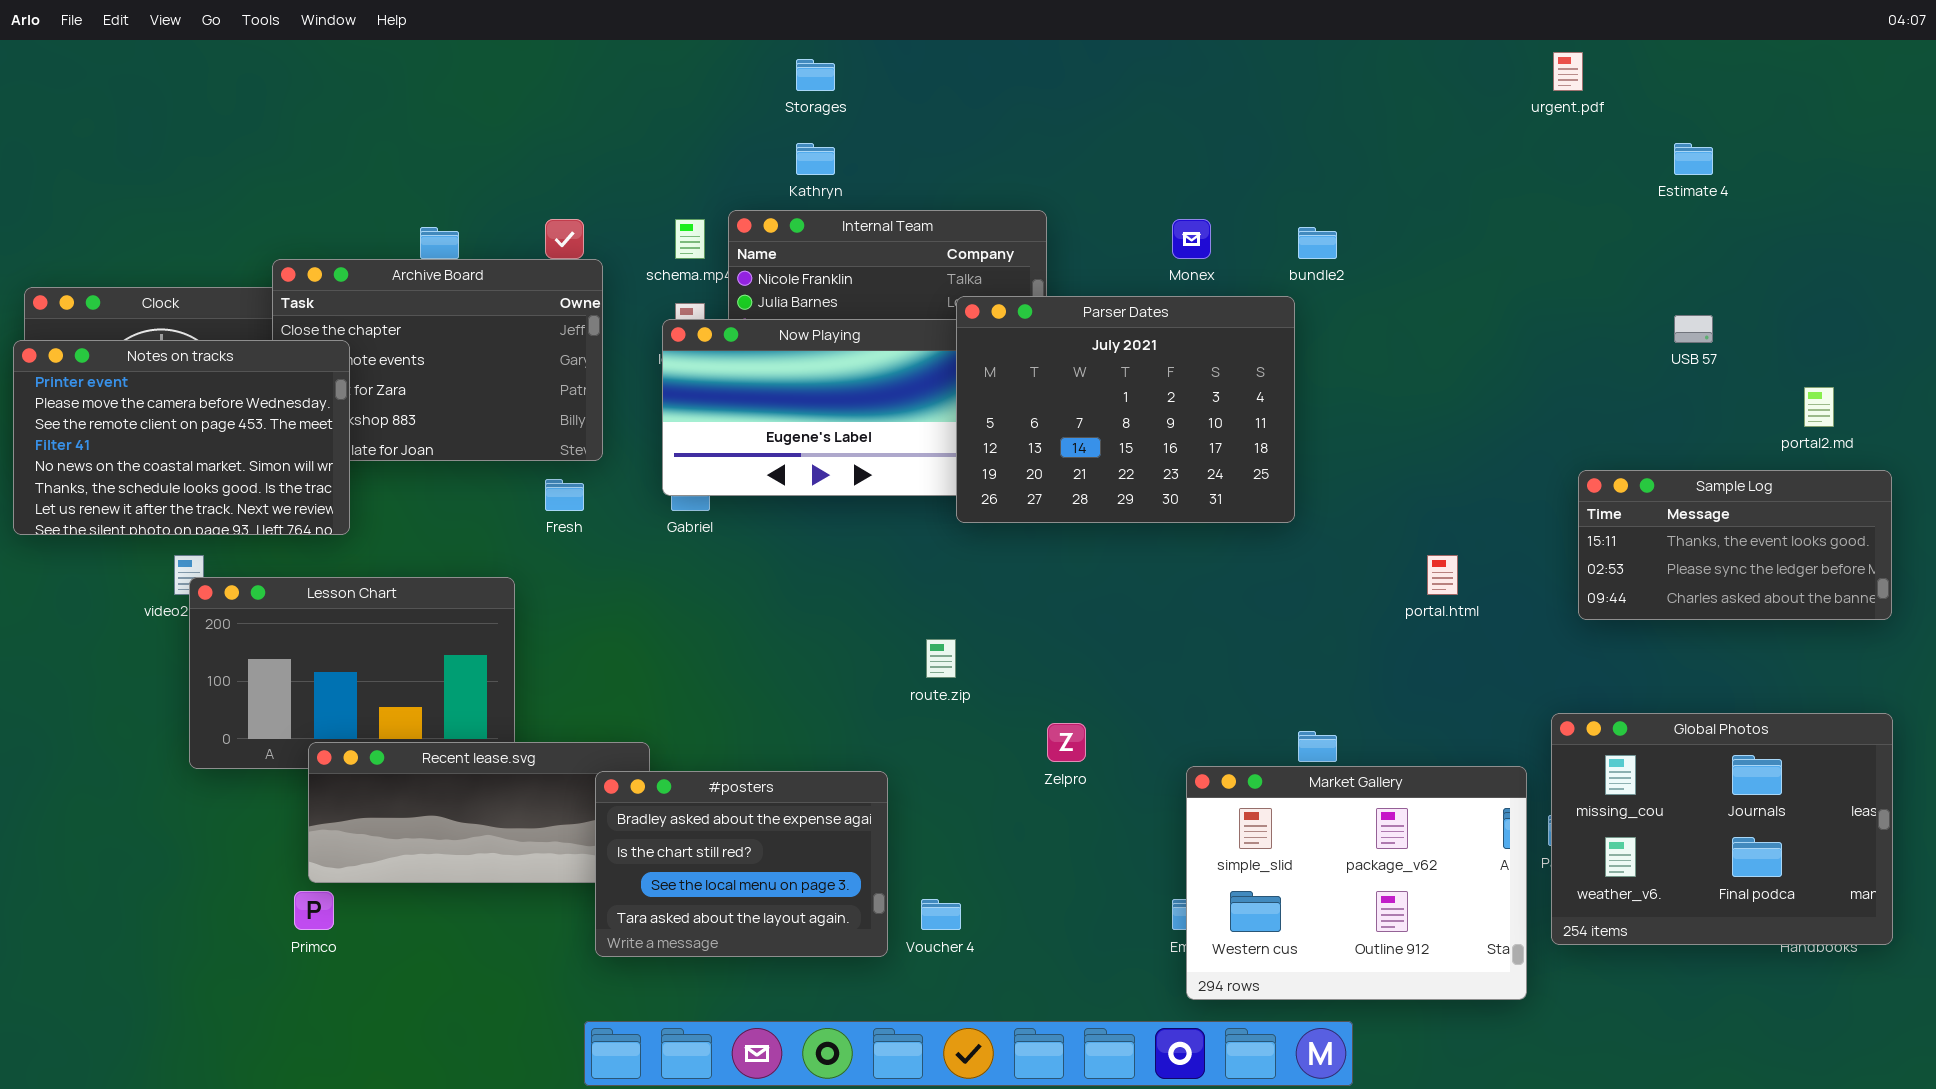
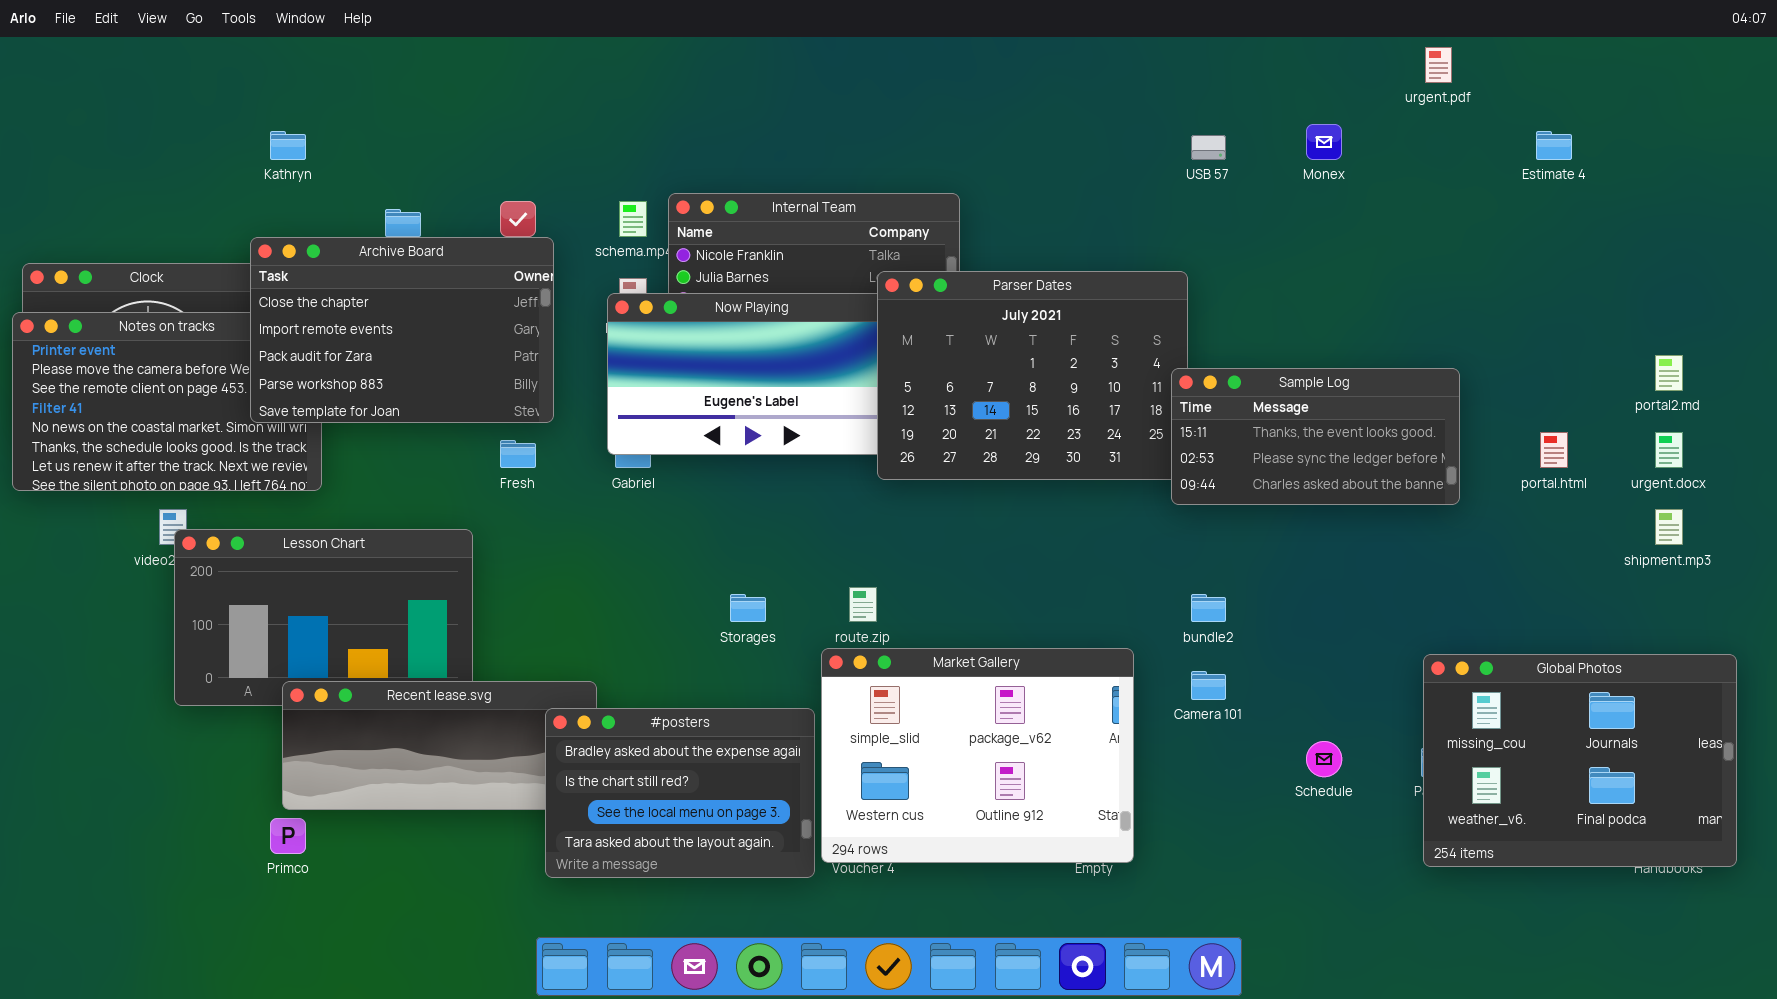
Storages: [796,59,835,91] -> [730,594,766,622], moved
Kathryn: [796,143,835,175] -> [270,131,306,160], moved
Monex: [1172,219,1211,259] -> [1306,124,1342,160], moved
bundle2: [1298,227,1337,259] -> [1191,594,1226,622], moved
Archive Board: [272,259,603,461] -> [250,237,554,423], raised
USB 57: [1674,315,1713,343] -> [1191,135,1226,160], moved
Sample Log: [1578,470,1892,620] -> [1171,368,1460,505], moved
portal.html: [1427,555,1458,595] -> [1540,432,1568,468], moved
Market Gallery: [1186,766,1527,1000] -> [821,648,1134,863], moved

